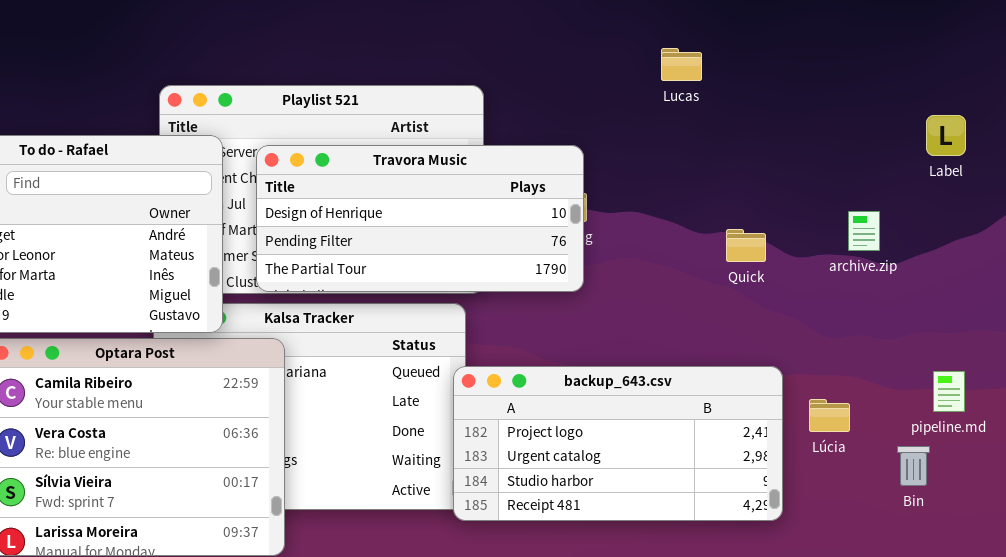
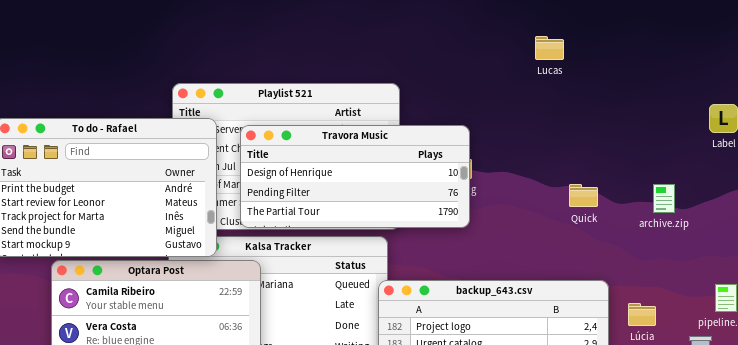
Lucas: [661,48,702,81] -> [535,36,564,60], moved
archive.zip: [848,211,880,251] -> [653,184,675,213], moved

